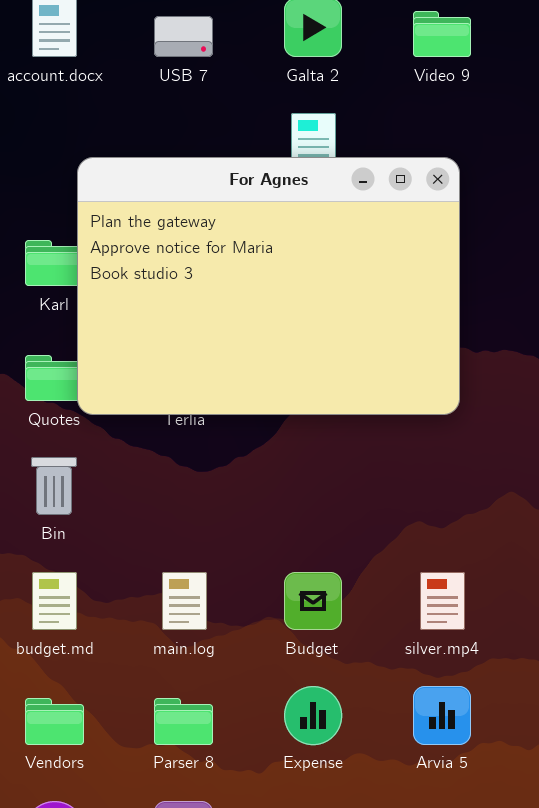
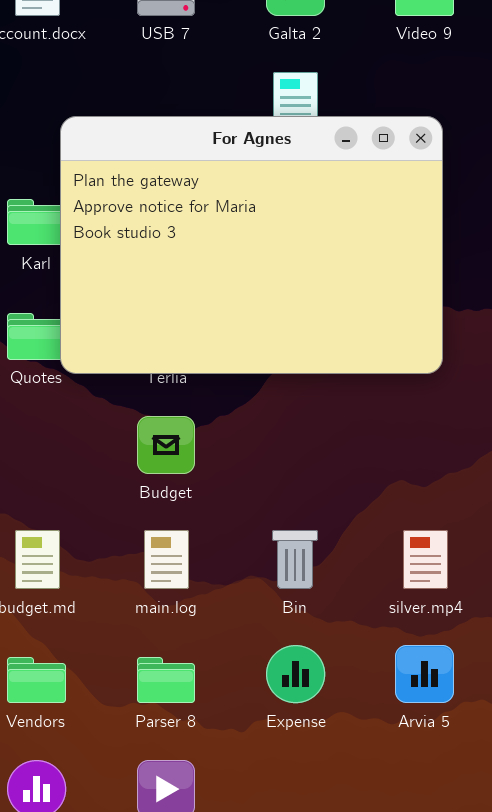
Bin: [31,457,77,515] -> [272,530,318,589], moved
Budget: [284,572,342,630] -> [137,416,195,474], moved

